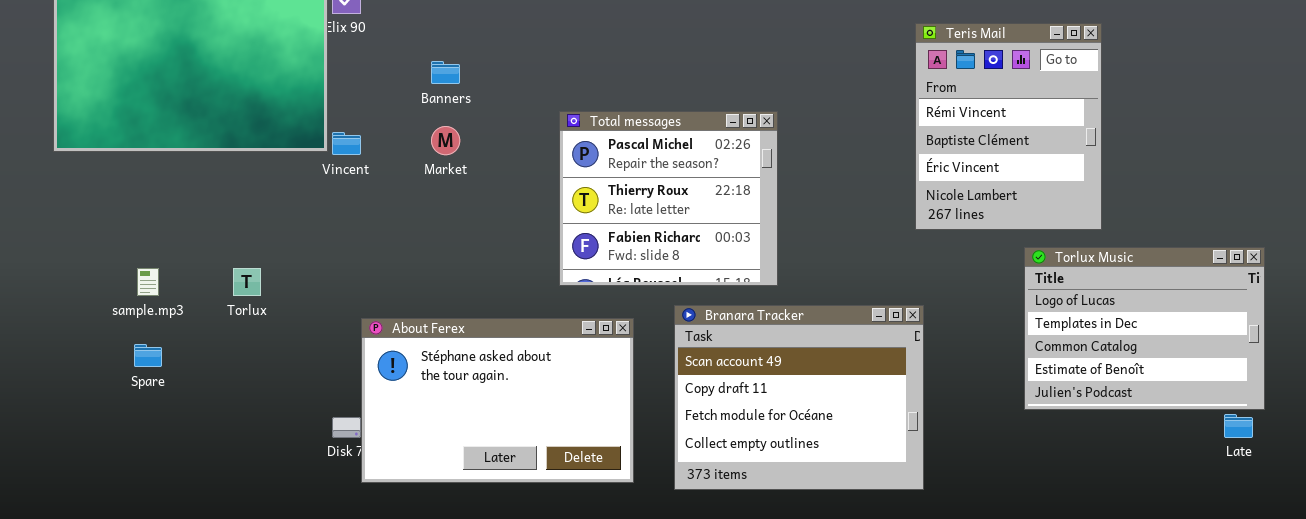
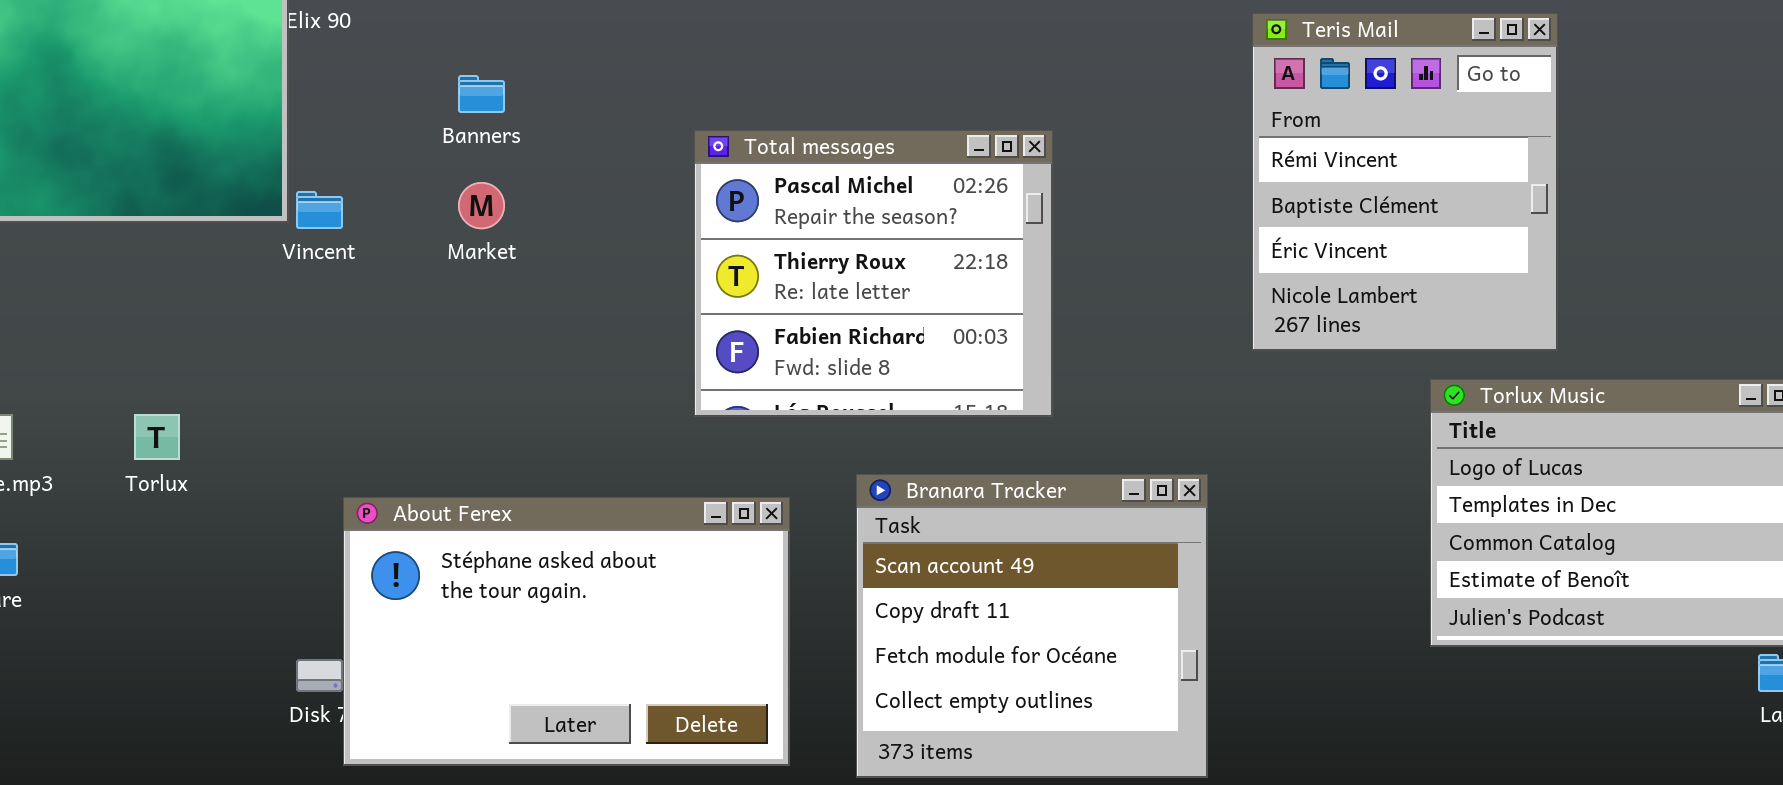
Total messages: [559,111,778,286] -> [694,130,1053,417], moved
Branara Tracker: [674,305,924,490] -> [856,474,1208,778], resized

